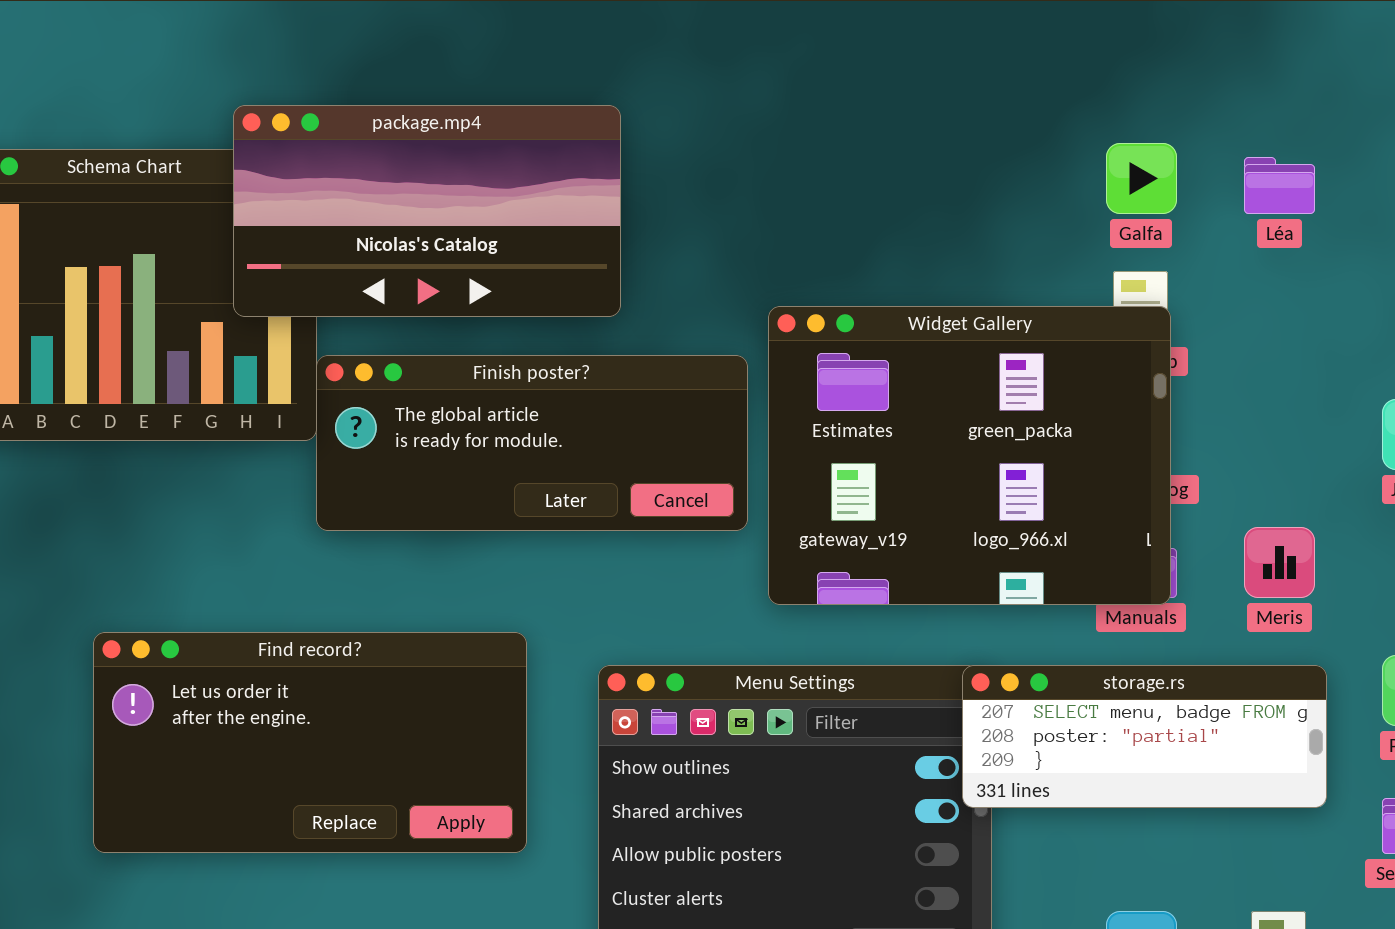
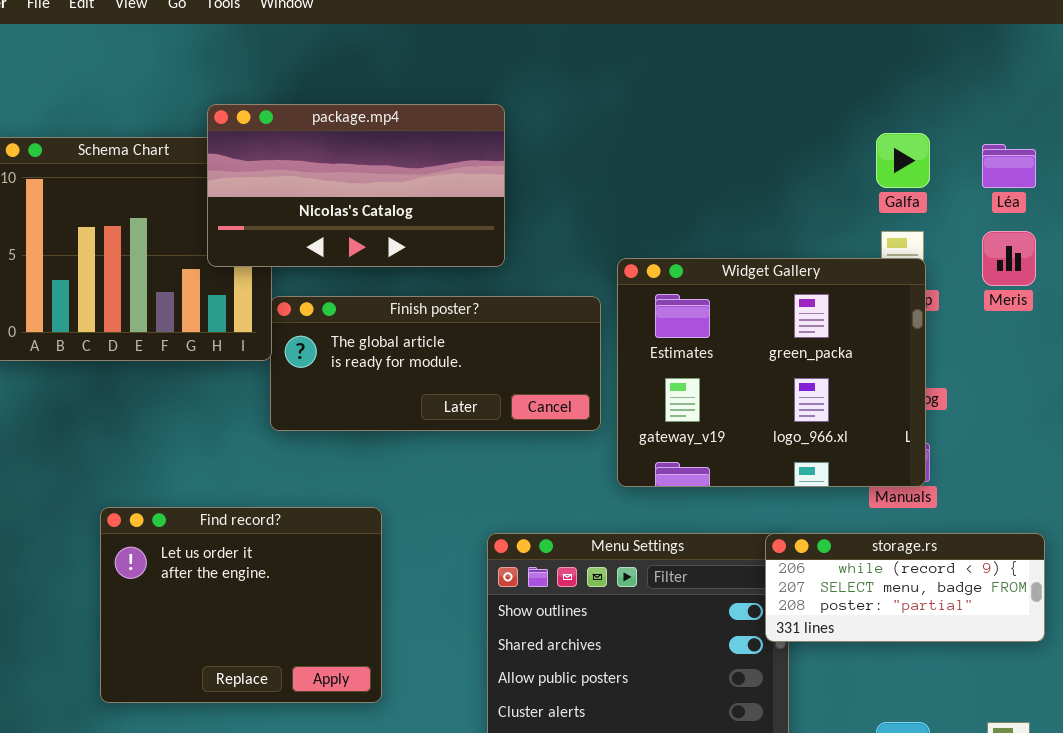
Meris: [1244,527,1315,598] -> [982,231,1036,286], moved
Find record?: [93,632,527,853] -> [100,507,382,703], resized
storage.rs: [962,665,1327,808] -> [765,533,1045,642], scrolled up 1 row

